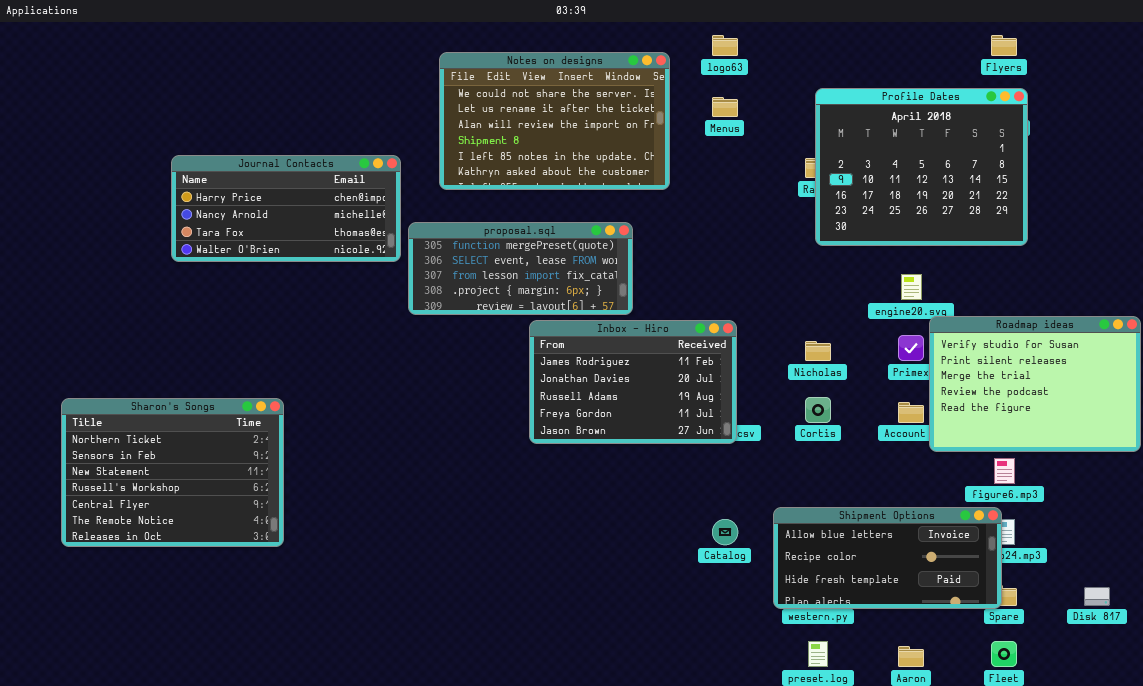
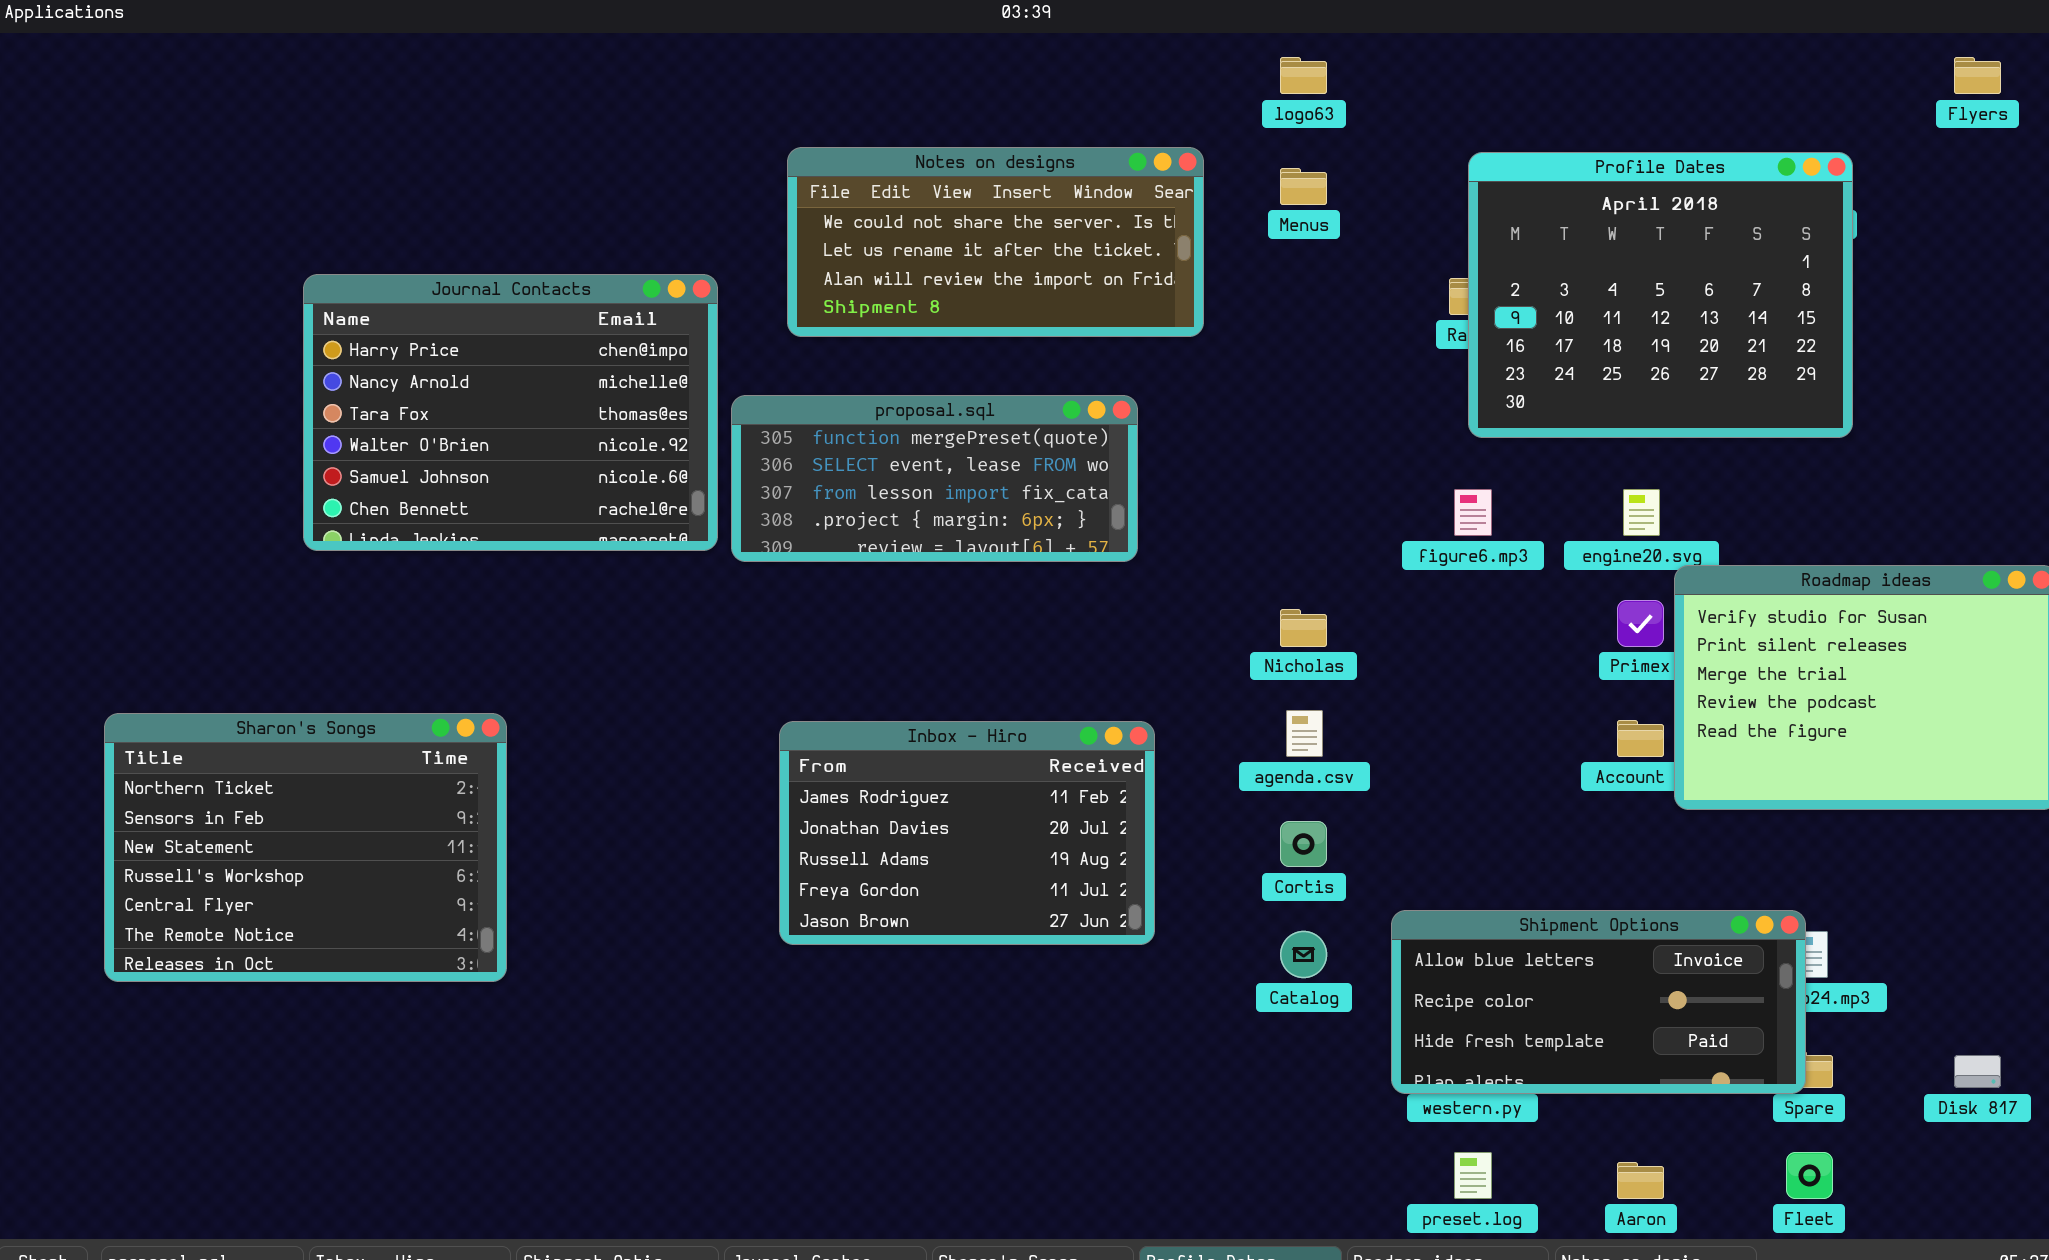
Flyers: [991,35,1017,56] -> [1954,57,2001,94], moved
Notes on designs: [439,52,670,190] -> [787,147,1204,337], resized
Journal Contacts: [171,155,401,262] -> [303,274,718,551], resized
Inbox - Hiro: [529,320,737,444] -> [779,721,1155,945], moved
Nicholas: [805,341,831,361] -> [1280,609,1327,647], moved
Cortis: [805,397,831,423] -> [1280,821,1327,867], moved
figure6.mp3: [994,458,1015,484] -> [1454,489,1492,536], moved

